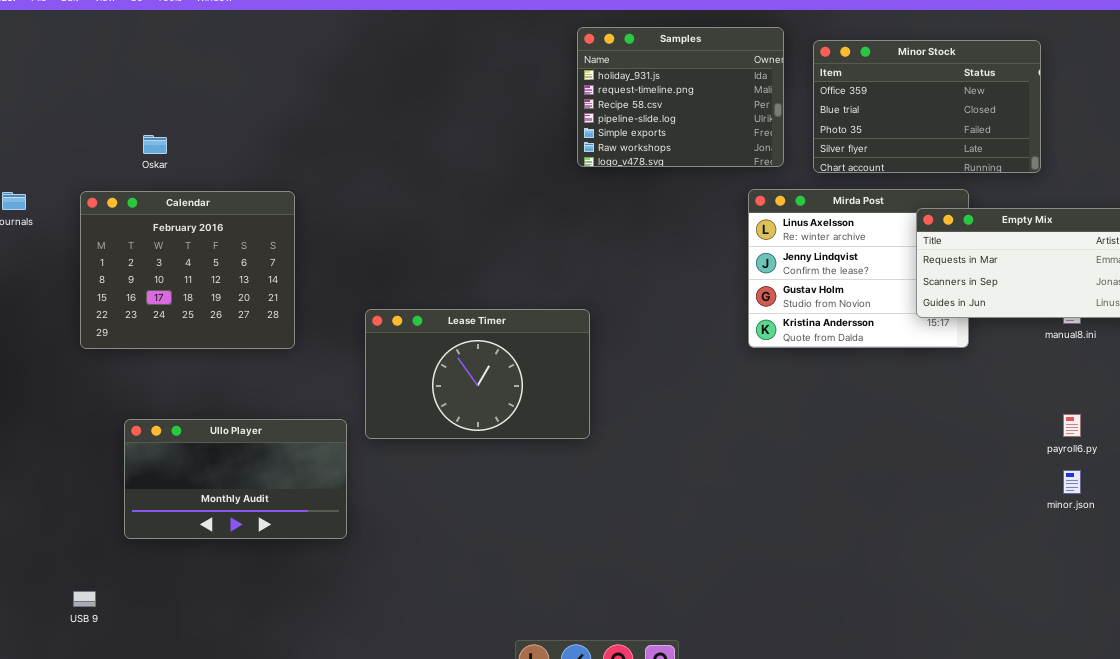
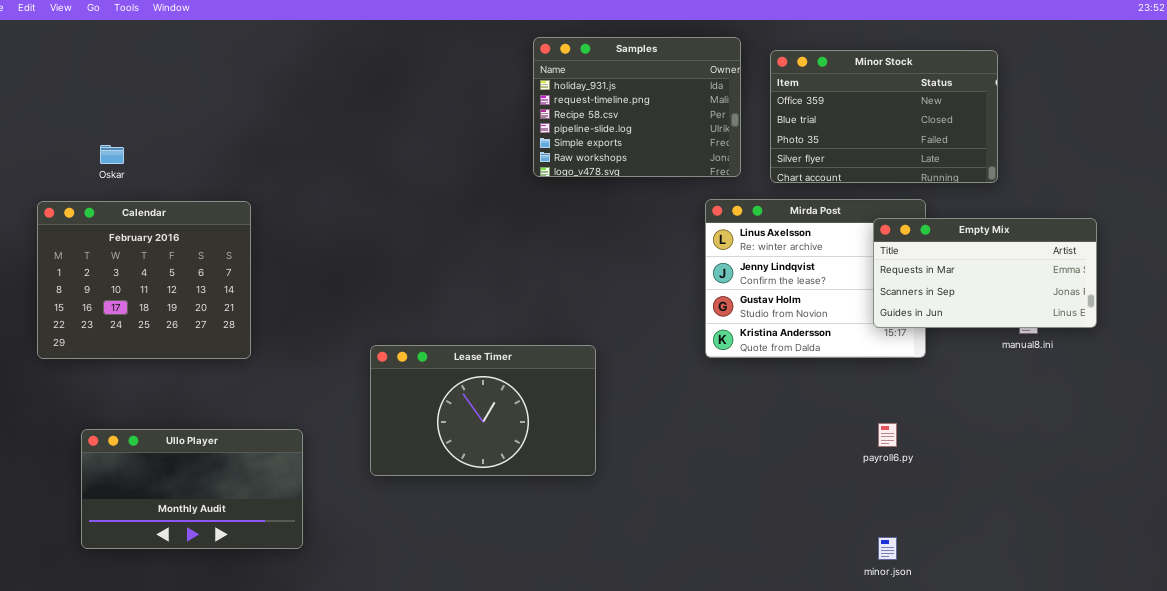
Lease Timer: [365,309,590,439] -> [370,345,596,476], moved
payroll6.py: [1063,414,1081,437] -> [878,423,897,447], moved
minor.json: [1063,470,1081,494] -> [878,537,897,560], moved

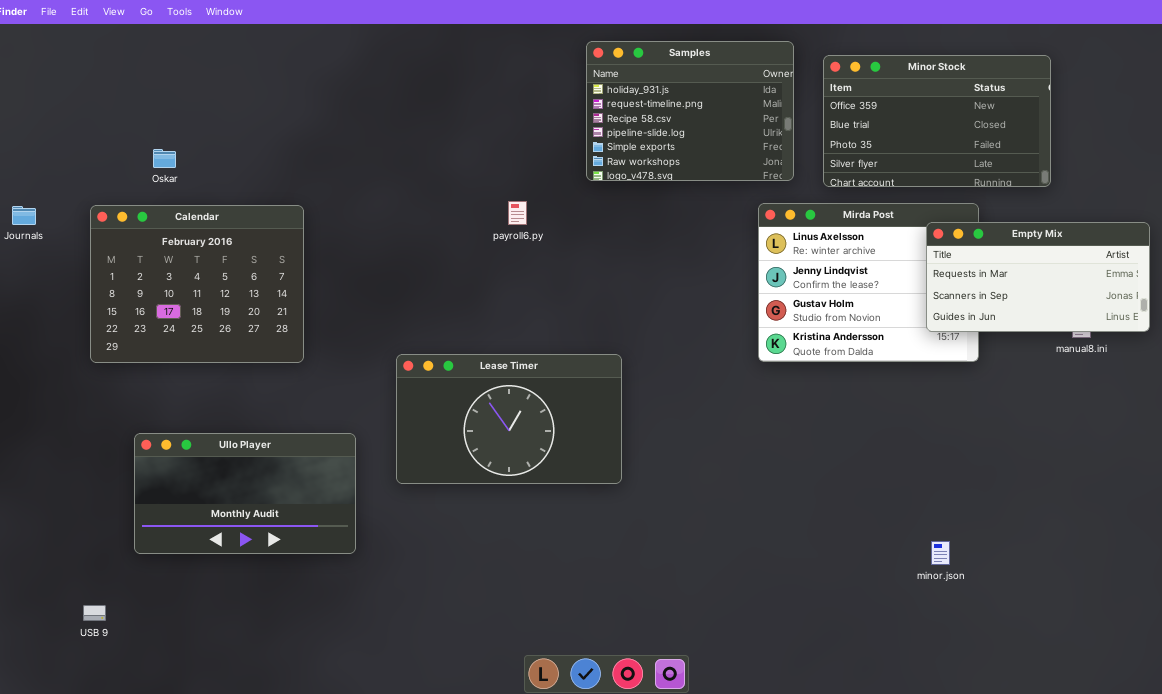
Lease Timer: [370,345,596,476] -> [396,354,622,484], moved
payroll6.py: [878,423,897,447] -> [508,201,527,225], moved

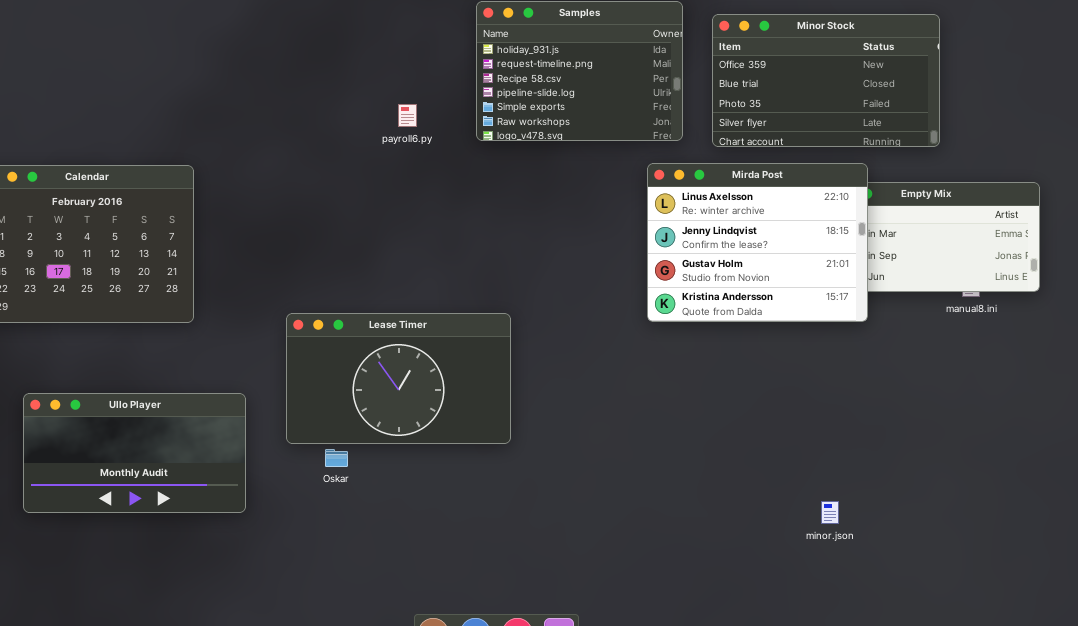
Oskar: [153,149,176,168] -> [325,449,348,467], moved
payroll6.py: [508,201,527,225] -> [398,104,417,127], moved
Mirda Post: [758,203,979,362] -> [647,163,868,322], raised

